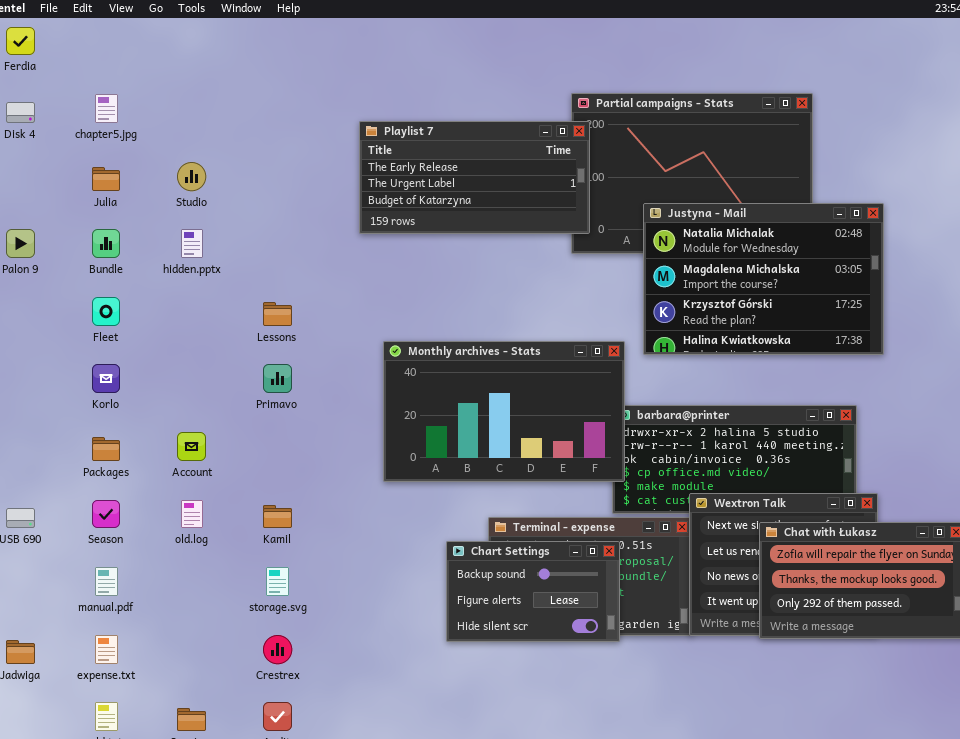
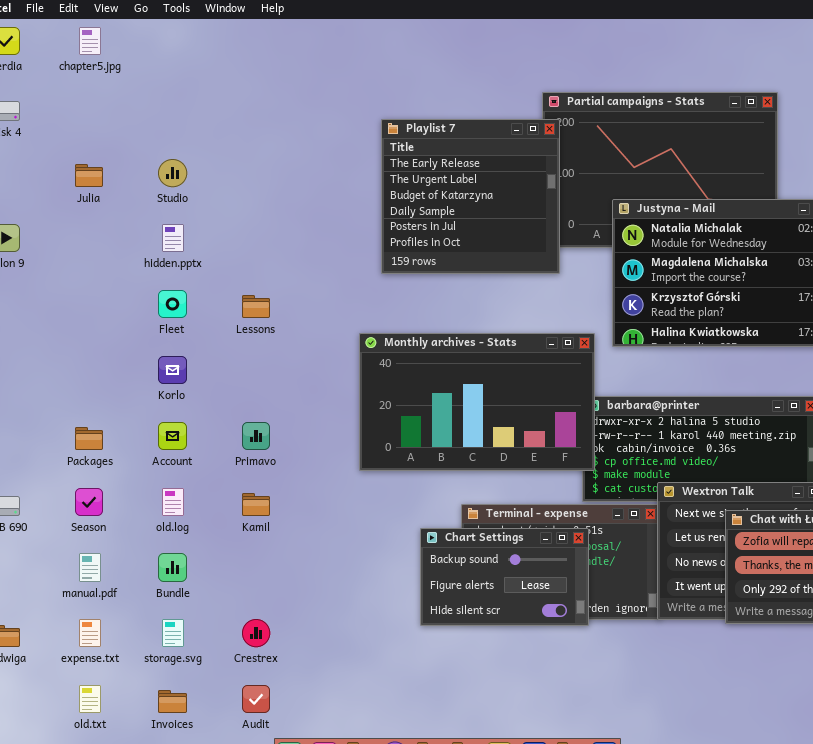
chapter5.jpg: [95,94,118,123] -> [79,27,101,55], moved
Playlist 7: [359,121,590,234] -> [381,119,560,274], resized
Bundle: [92,229,120,258] -> [158,553,187,582], moved
Fleet: [92,297,120,326] -> [158,290,187,318], moved
Korlo: [92,364,120,393] -> [158,356,187,384], moved
Primavo: [263,364,292,393] -> [242,422,270,450], moved
storage.svg: [266,567,289,596] -> [162,619,184,647], moved

